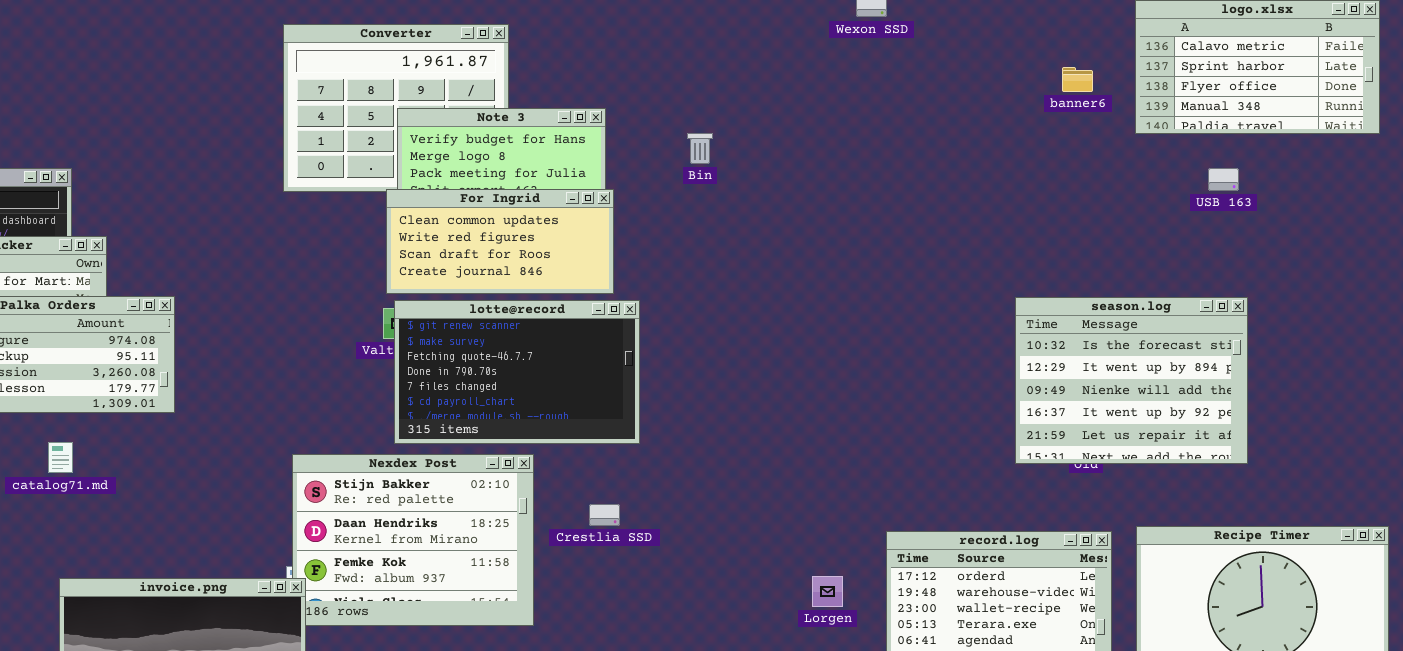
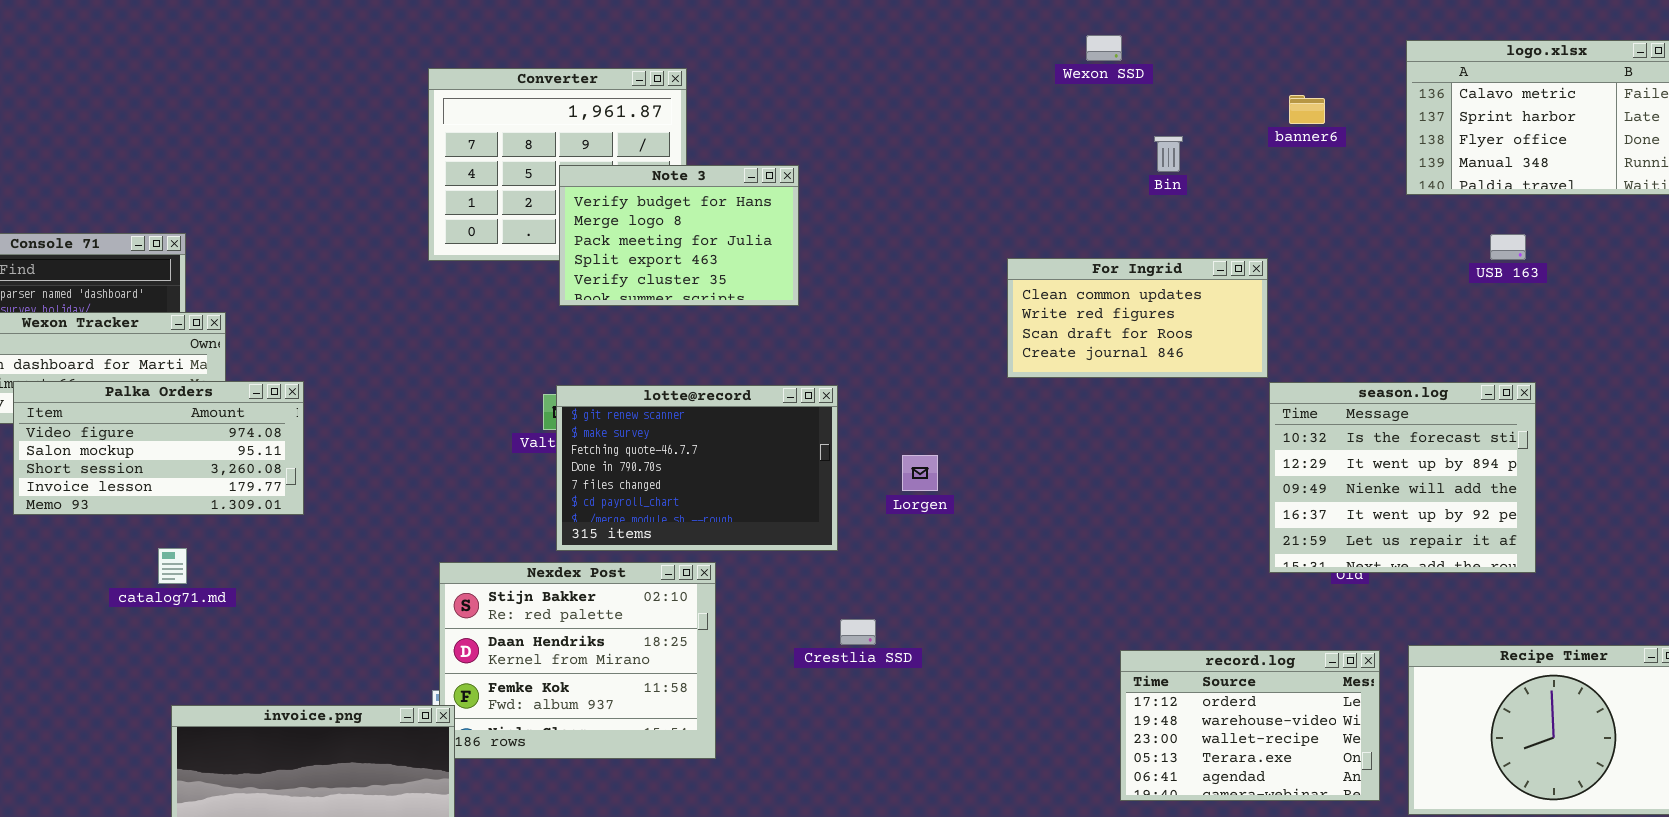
banner6: [1062,67,1093,92] -> [1289,95,1325,124], moved
Bin: [687,133,713,164] -> [1154,136,1183,172], moved
For Ingrid: [386,189,614,294] -> [1007,258,1268,378], moved
Crestlia SSD: [589,504,620,526] -> [840,619,876,645], moved
Lorgen: [812,576,843,607] -> [902,455,938,491], moved

